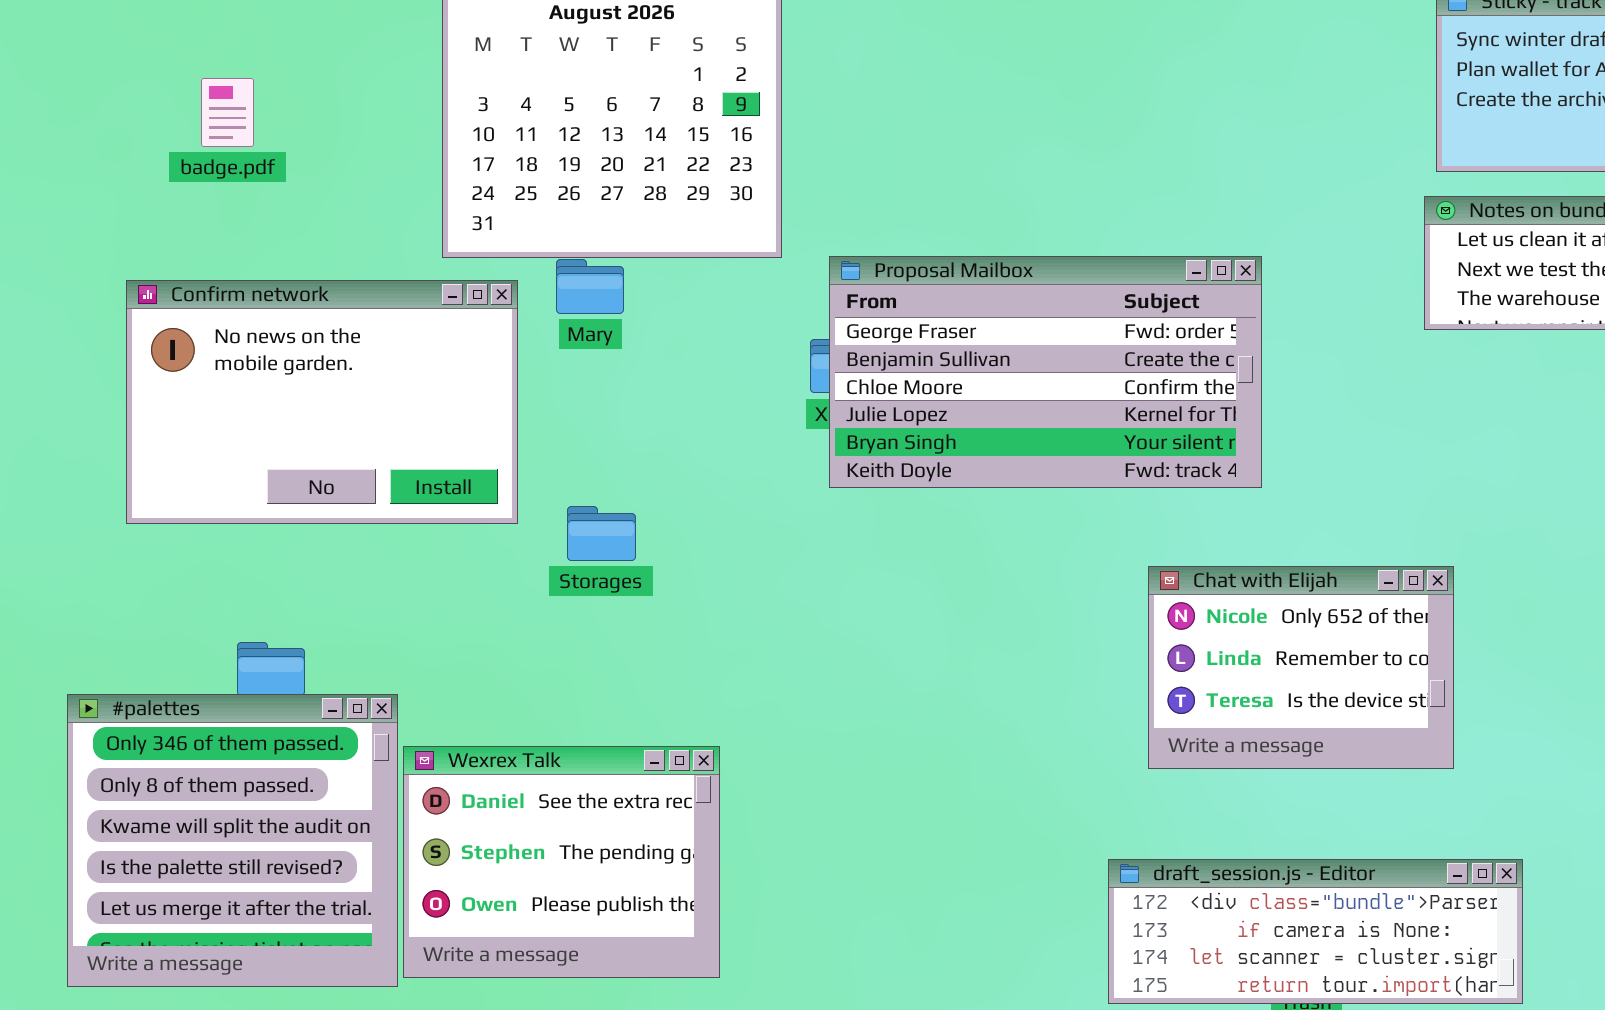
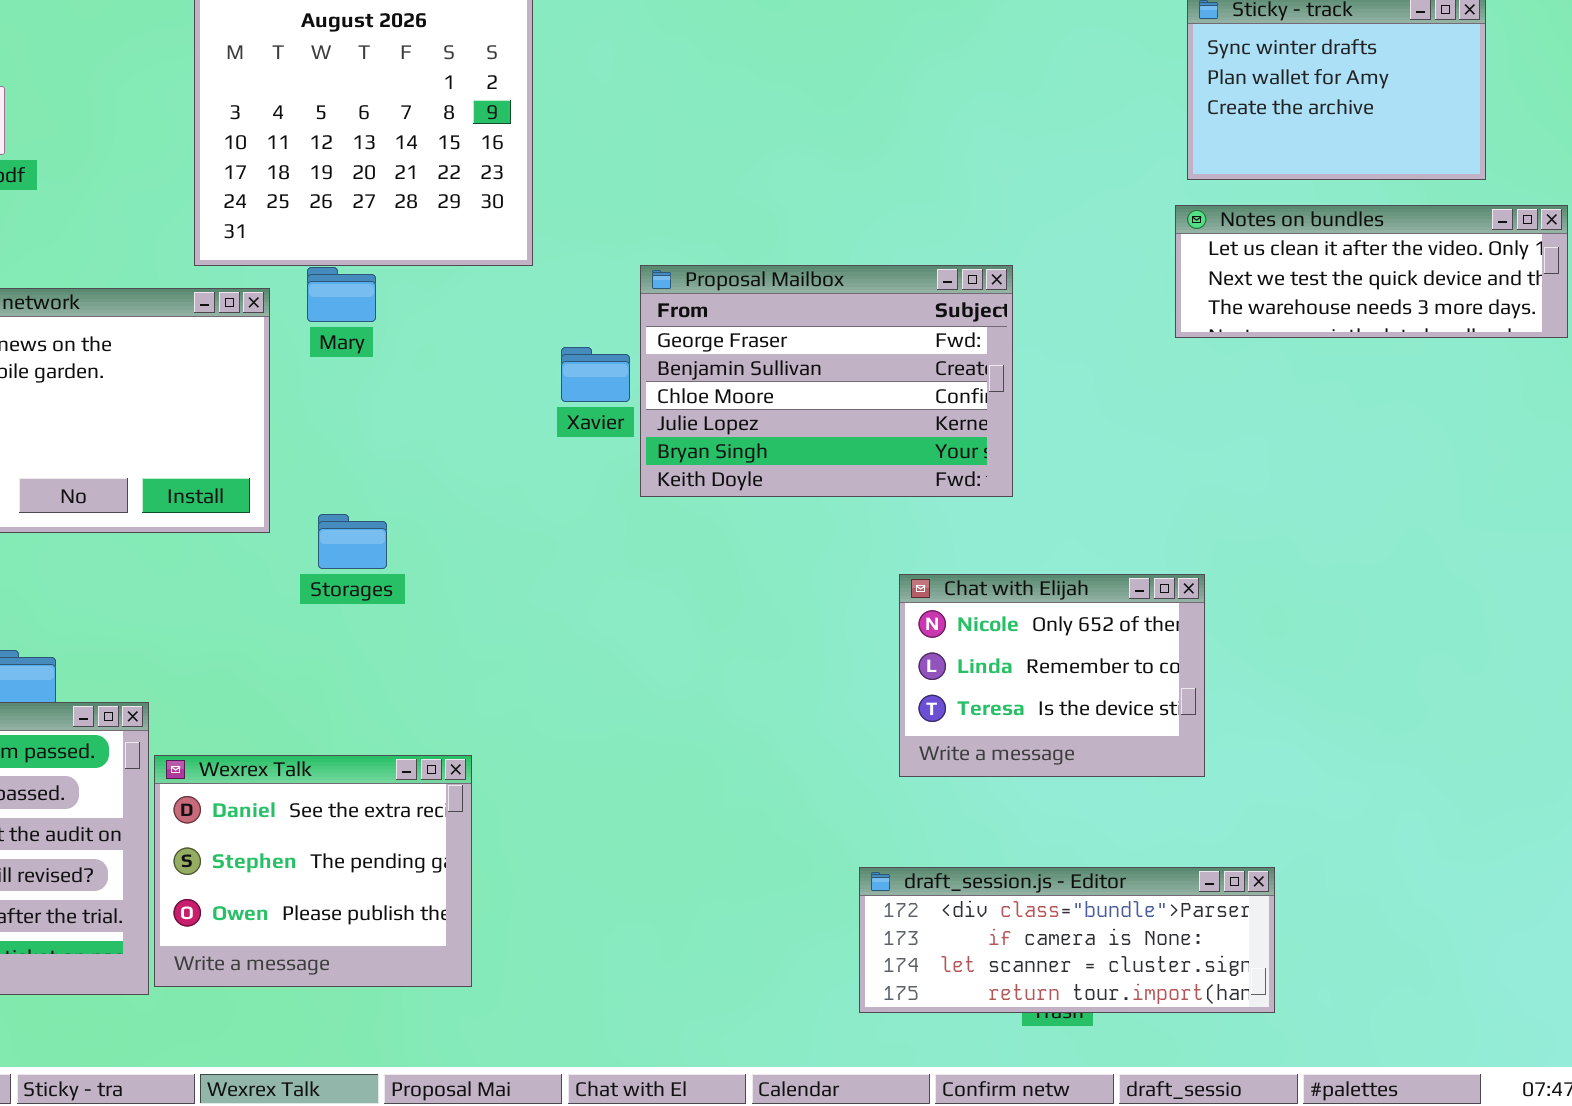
Proposal Mailbox: [829,256,1262,488] -> [640,265,1013,497], resized

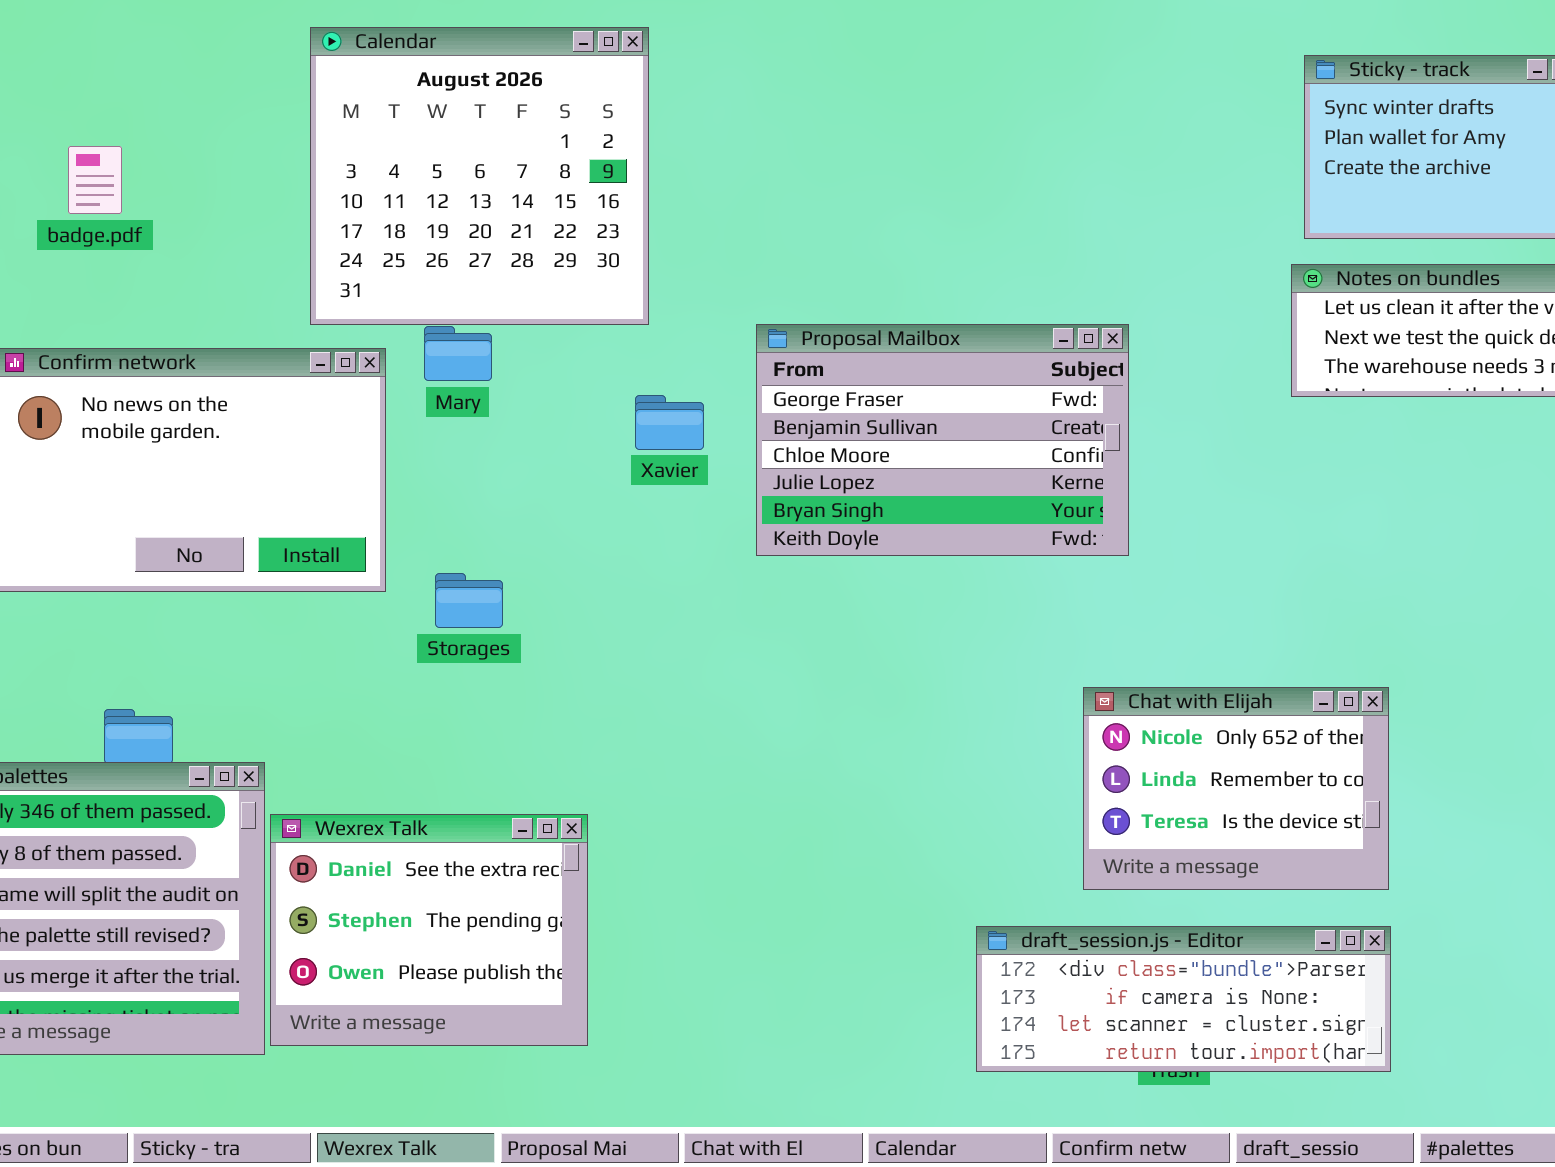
Xavier: [561,347,630,402] -> [635,395,704,450], moved
Chat with Elijah: [899,574,1205,777] -> [1083,687,1389,890], moved

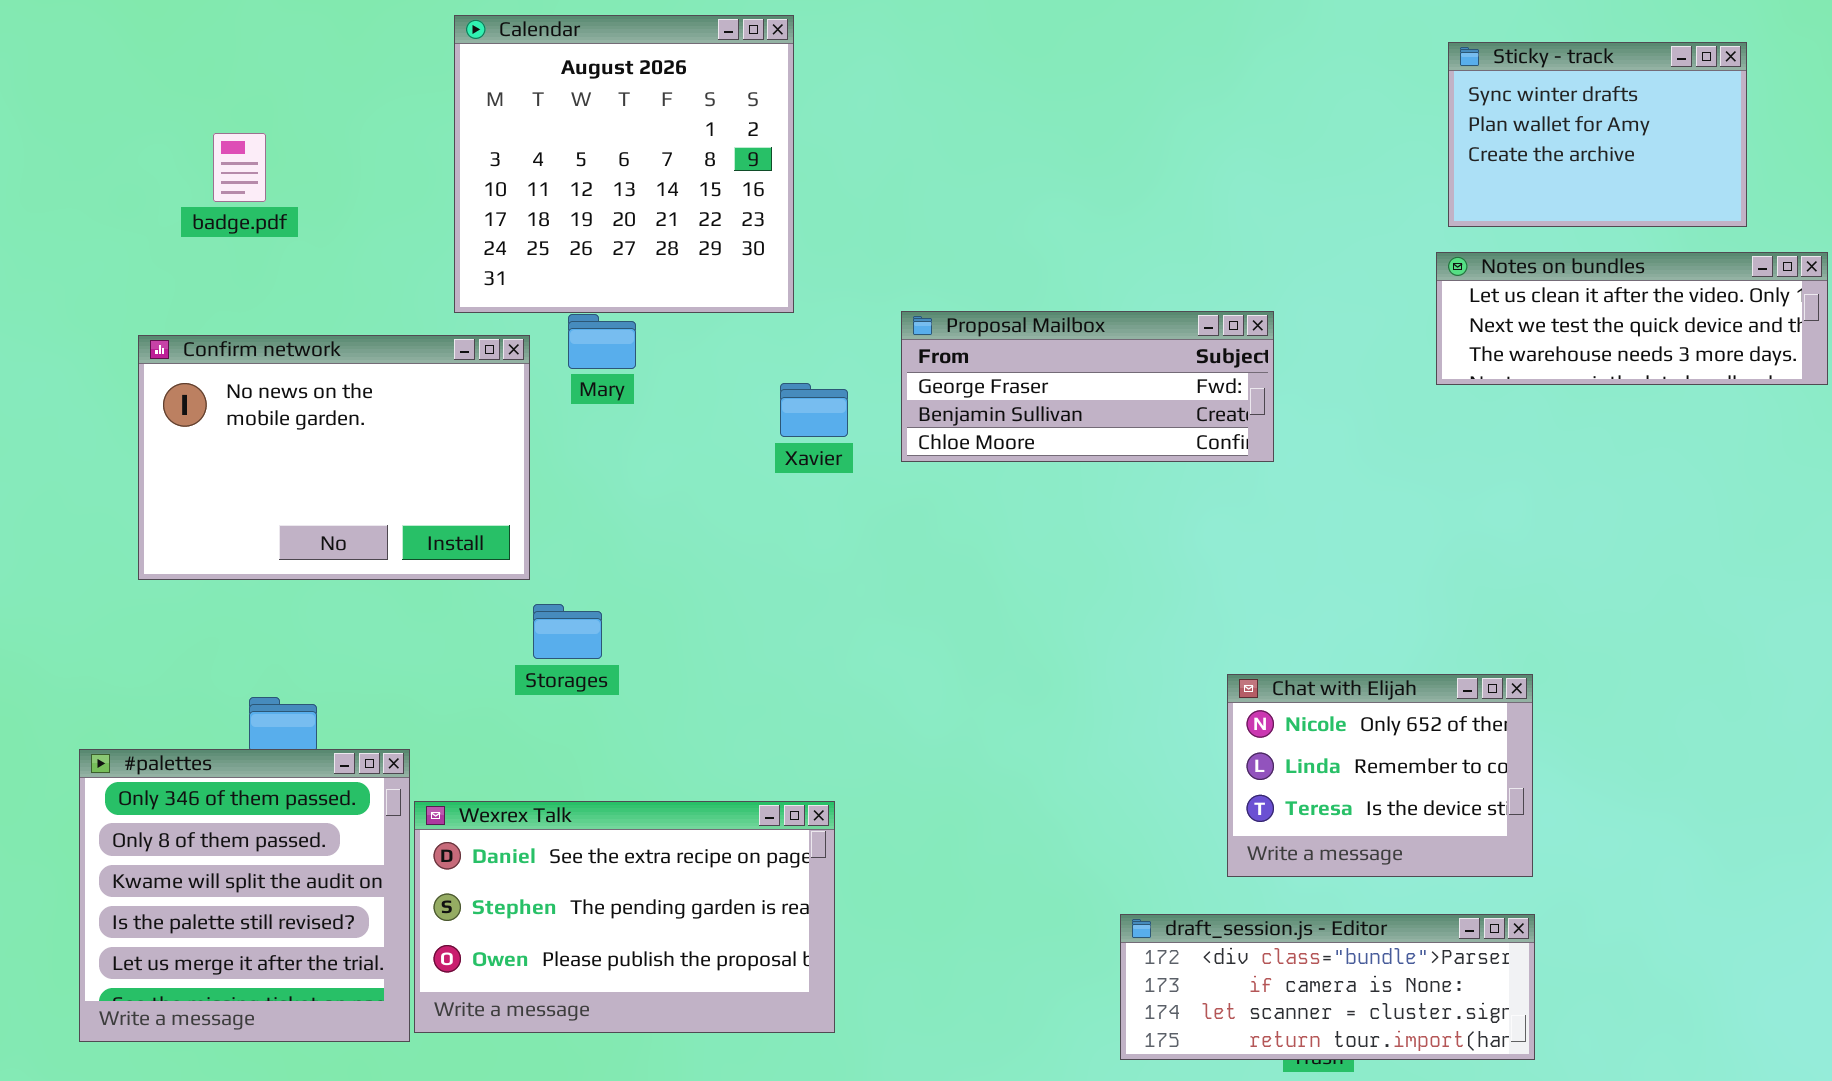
Proposal Mailbox: [756,324,1129,556] -> [901,311,1274,462], resized
Storages: [435,573,503,628] -> [533,604,602,659], moved
Wexrex Talk: [270,814,588,1046] -> [414,801,835,1033], resized

